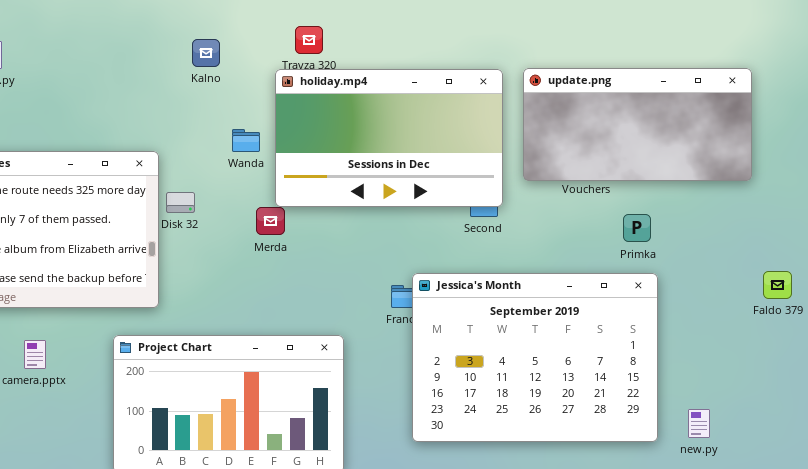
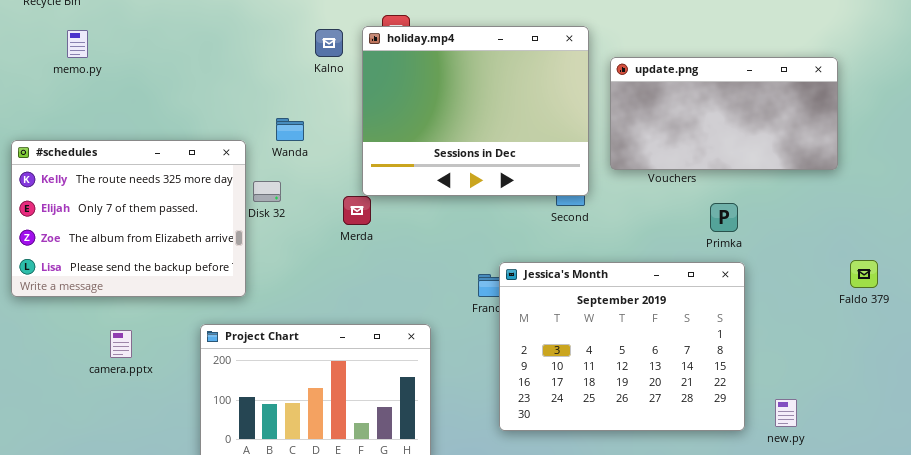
Kalno: [192,39,220,67] -> [315,29,343,57], moved
holiday.mp4: [275,69,503,207] -> [362,26,589,196], resized
Wanda: [232,129,260,152] -> [276,118,304,141], moved

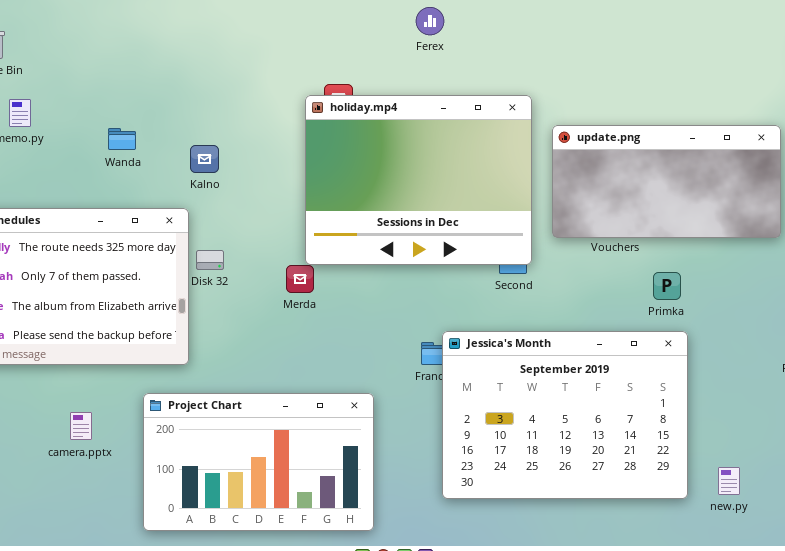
Kalno: [315,29,343,57] -> [190,145,219,173], moved
Wanda: [276,118,304,141] -> [108,128,136,150], moved
camera.pptx: [110,330,132,358] -> [70,412,92,440], moved

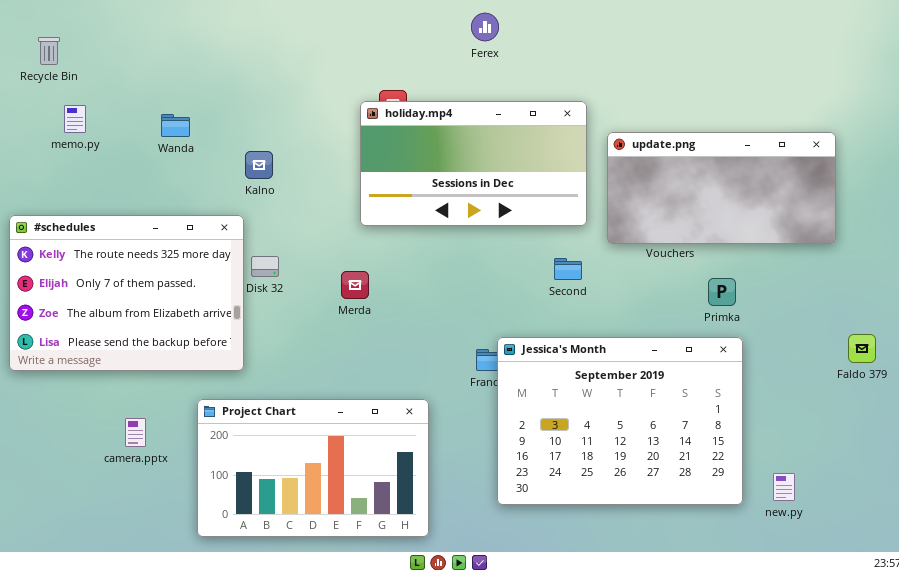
holiday.mp4: [305,95,532,265] -> [360,101,587,226], resized
Wanda: [108,128,136,150] -> [161,114,190,137], moved

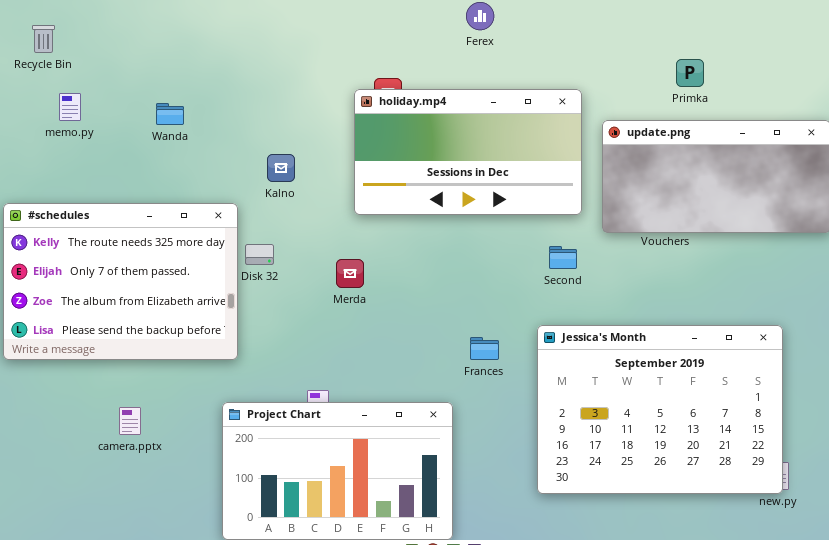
Kalno: [245,151,273,179] -> [267,154,295,182], moved
Primka: [708,278,736,306] -> [676,59,704,87], moved
Jessica's Month: [497,337,743,505] -> [537,325,783,494], moved
Project Chart: [197,399,429,537] -> [222,402,453,540], moved

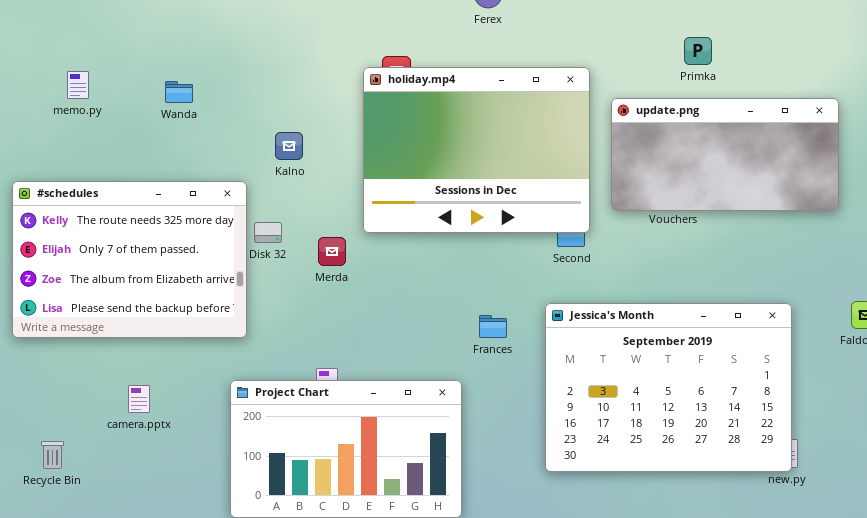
Recycle Bin: [32,25,55,53] -> [41,441,64,469], moved
holiday.mp4: [354,89,582,215] -> [363,67,590,233], resized
Merda: [336,259,364,288] -> [318,237,346,266], moved

